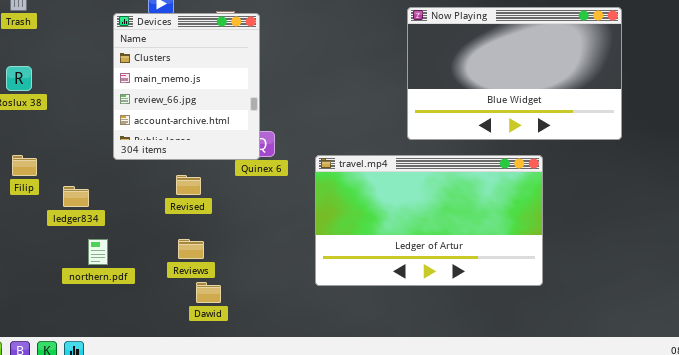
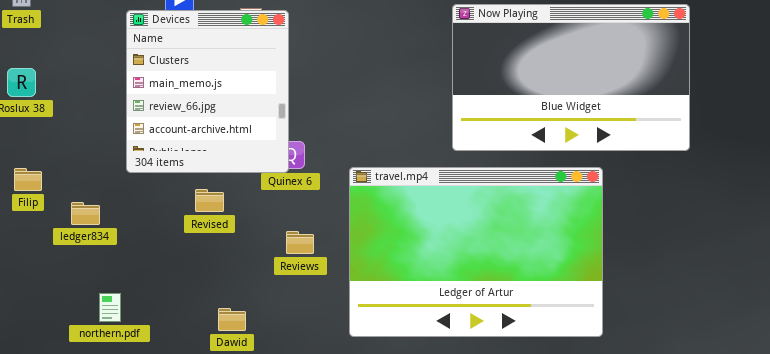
travel.mp4: [315,155,543,286] -> [349,167,603,337], resized
Reviews: [178,239,204,259] -> [286,231,314,254], moved
northern.pdf: [88,239,108,265] -> [99,293,121,322], moved

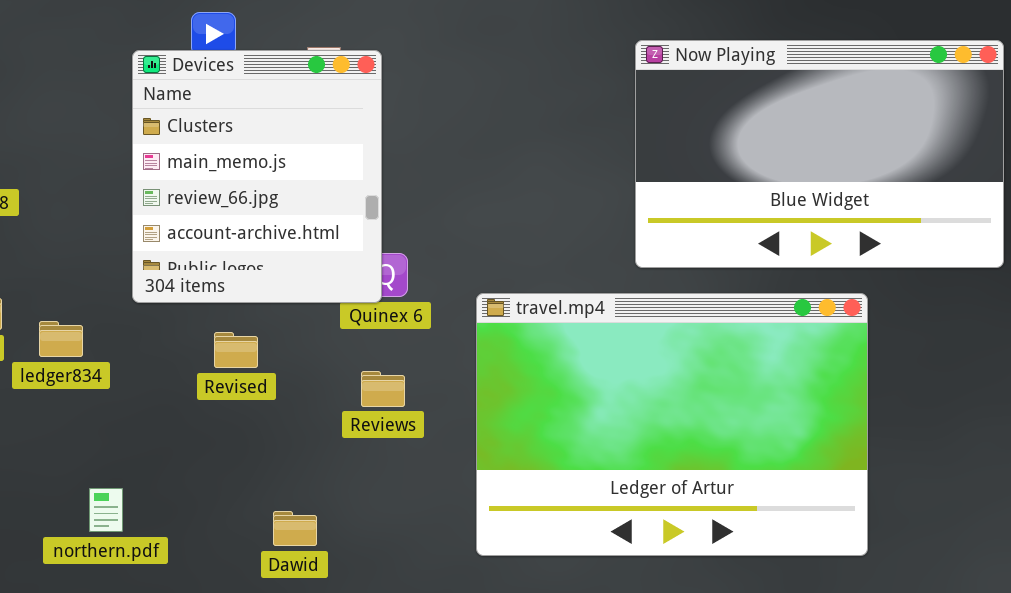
Revised: [195,189,224,212] -> [214,332,258,368], moved
ledger834: [71,202,100,225] -> [39,321,83,357], moved
Reviews: [286,231,314,254] -> [361,371,405,407], moved

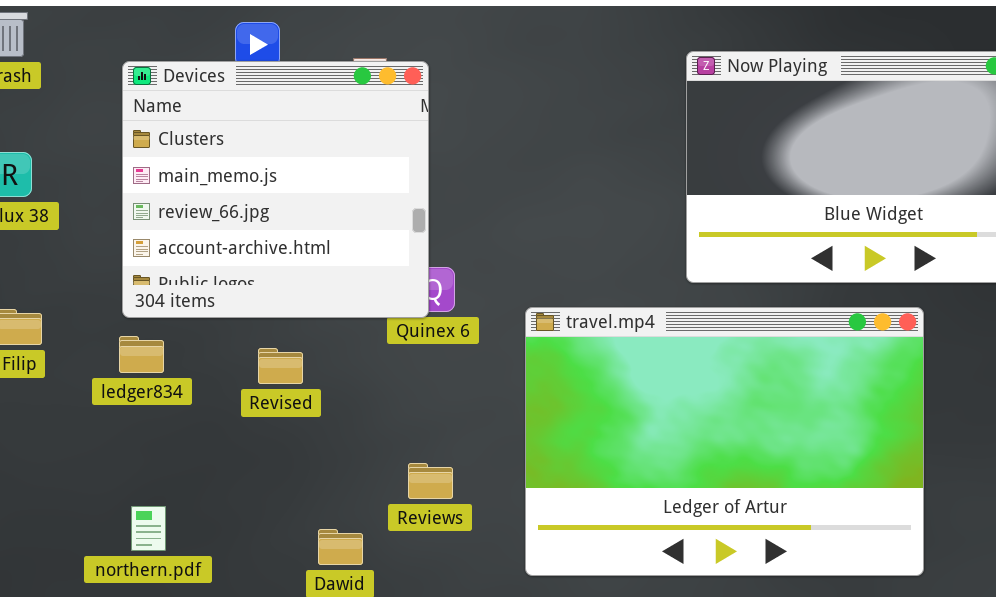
Devices: [132,50,382,303] -> [122,61,429,318], resized
ledger834: [39,321,83,357] -> [119,336,164,373], moved
Reviews: [361,371,405,407] -> [408,463,453,499], moved

